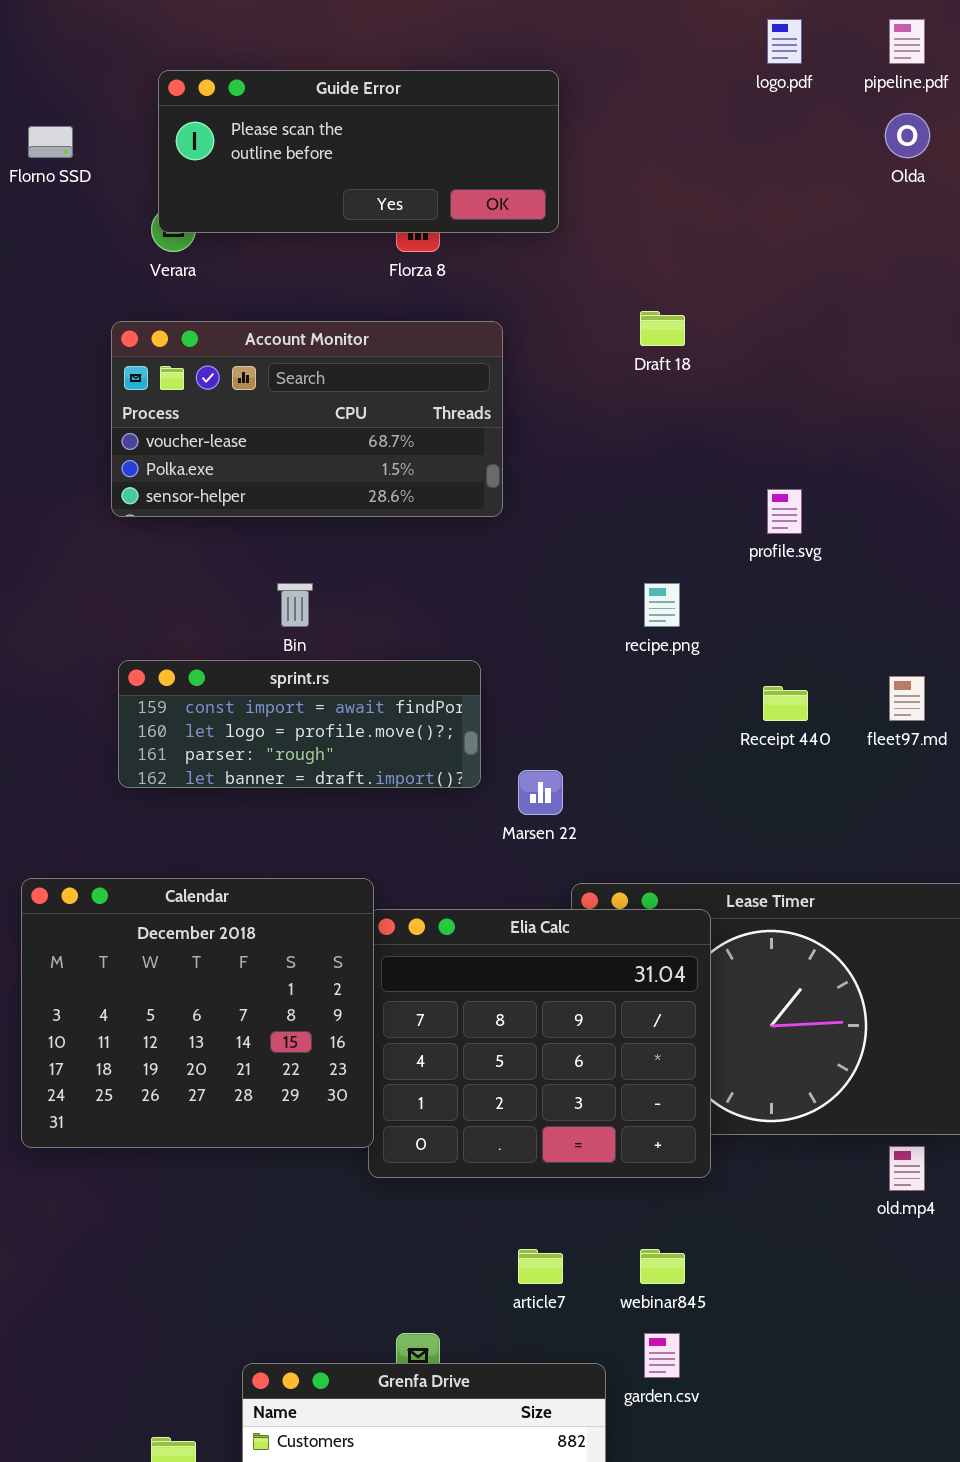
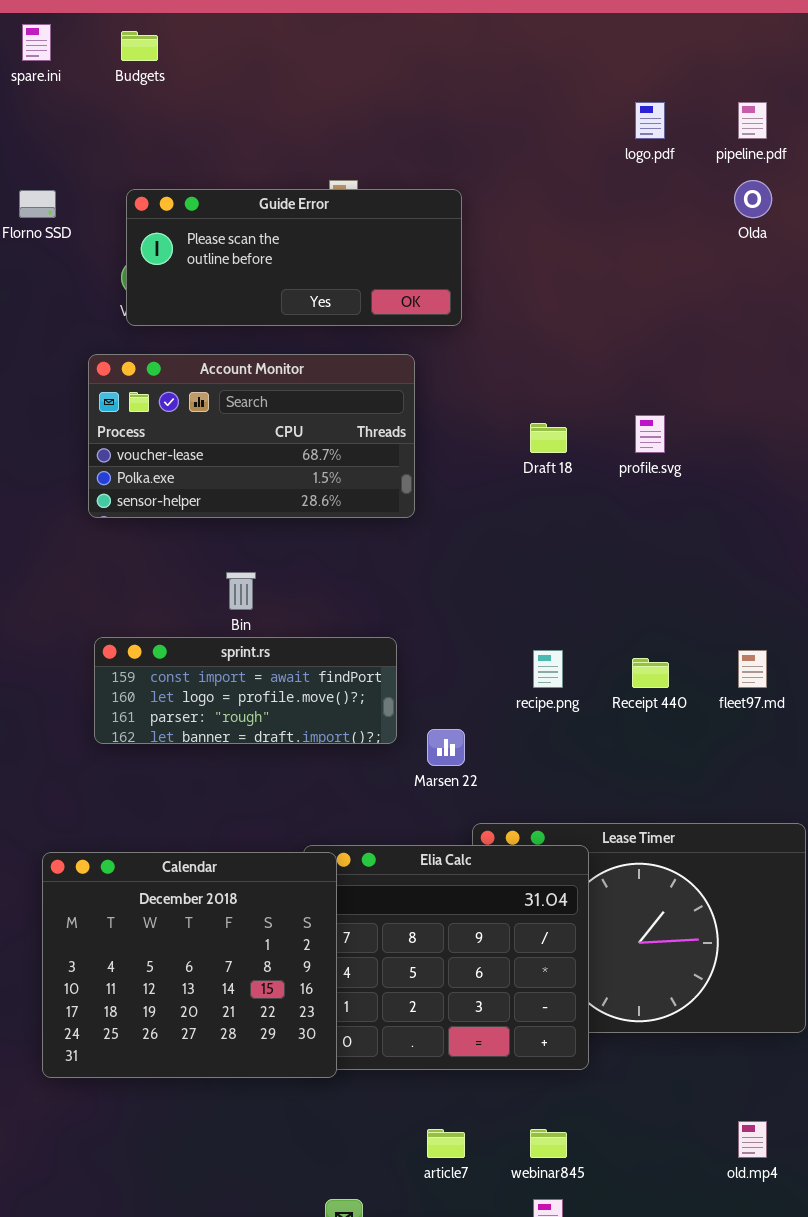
Guide Error: [158,70,559,233] -> [126,189,462,326], moved
Draft 18: [640,311,685,346] -> [530,423,567,453], moved
profile.svg: [767,489,802,534] -> [635,415,665,453], moved
recipe.png: [644,583,680,627] -> [533,650,563,688], moved
Calendar: [21,878,374,1148] -> [42,852,337,1078], moved
old.mp4: [889,1146,925,1191] -> [738,1121,767,1158], moved

